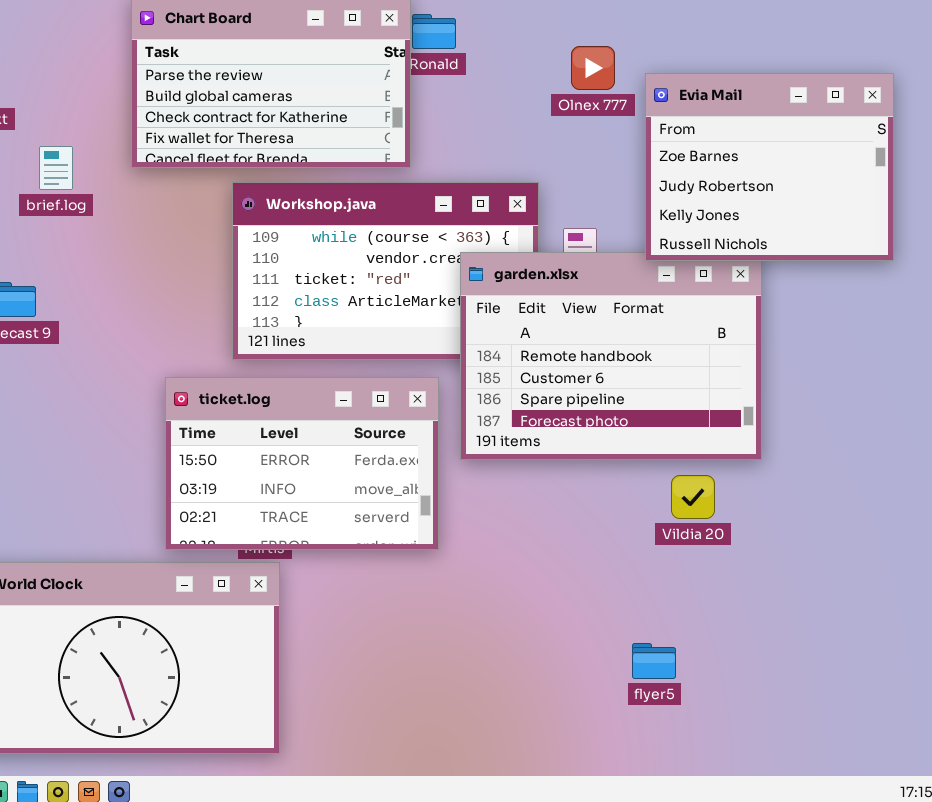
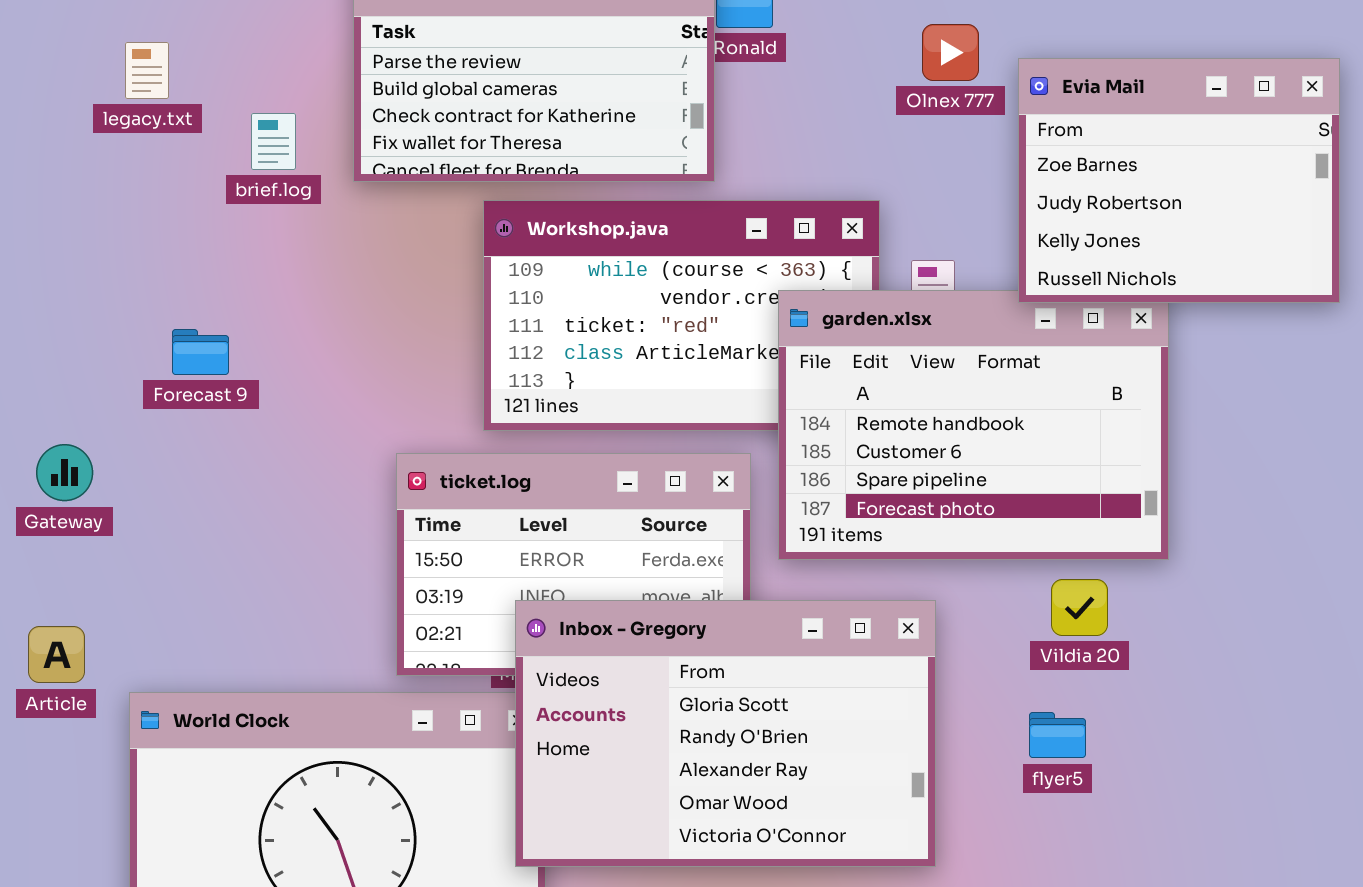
brief.log: [39,146,73,190] -> [251,113,296,170], moved
Inbox - Gregory: none -> [515,600,936,867], opened
flyer5: [632,643,676,679] -> [1029,712,1086,758], moved

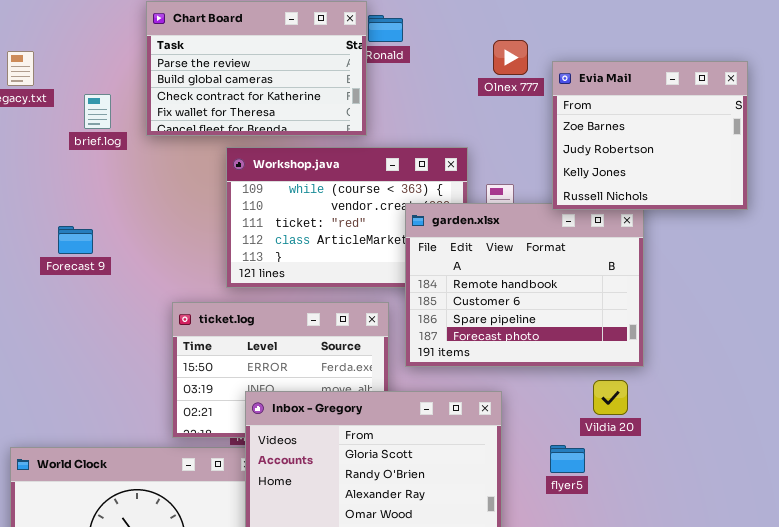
Forecast 9: [172,329,229,375] -> [58,226,93,254], moved
Vildia 20: [1051,579,1108,636] -> [593,380,628,415], moved
flyer5: [1029,712,1086,758] -> [550,445,585,473], moved

